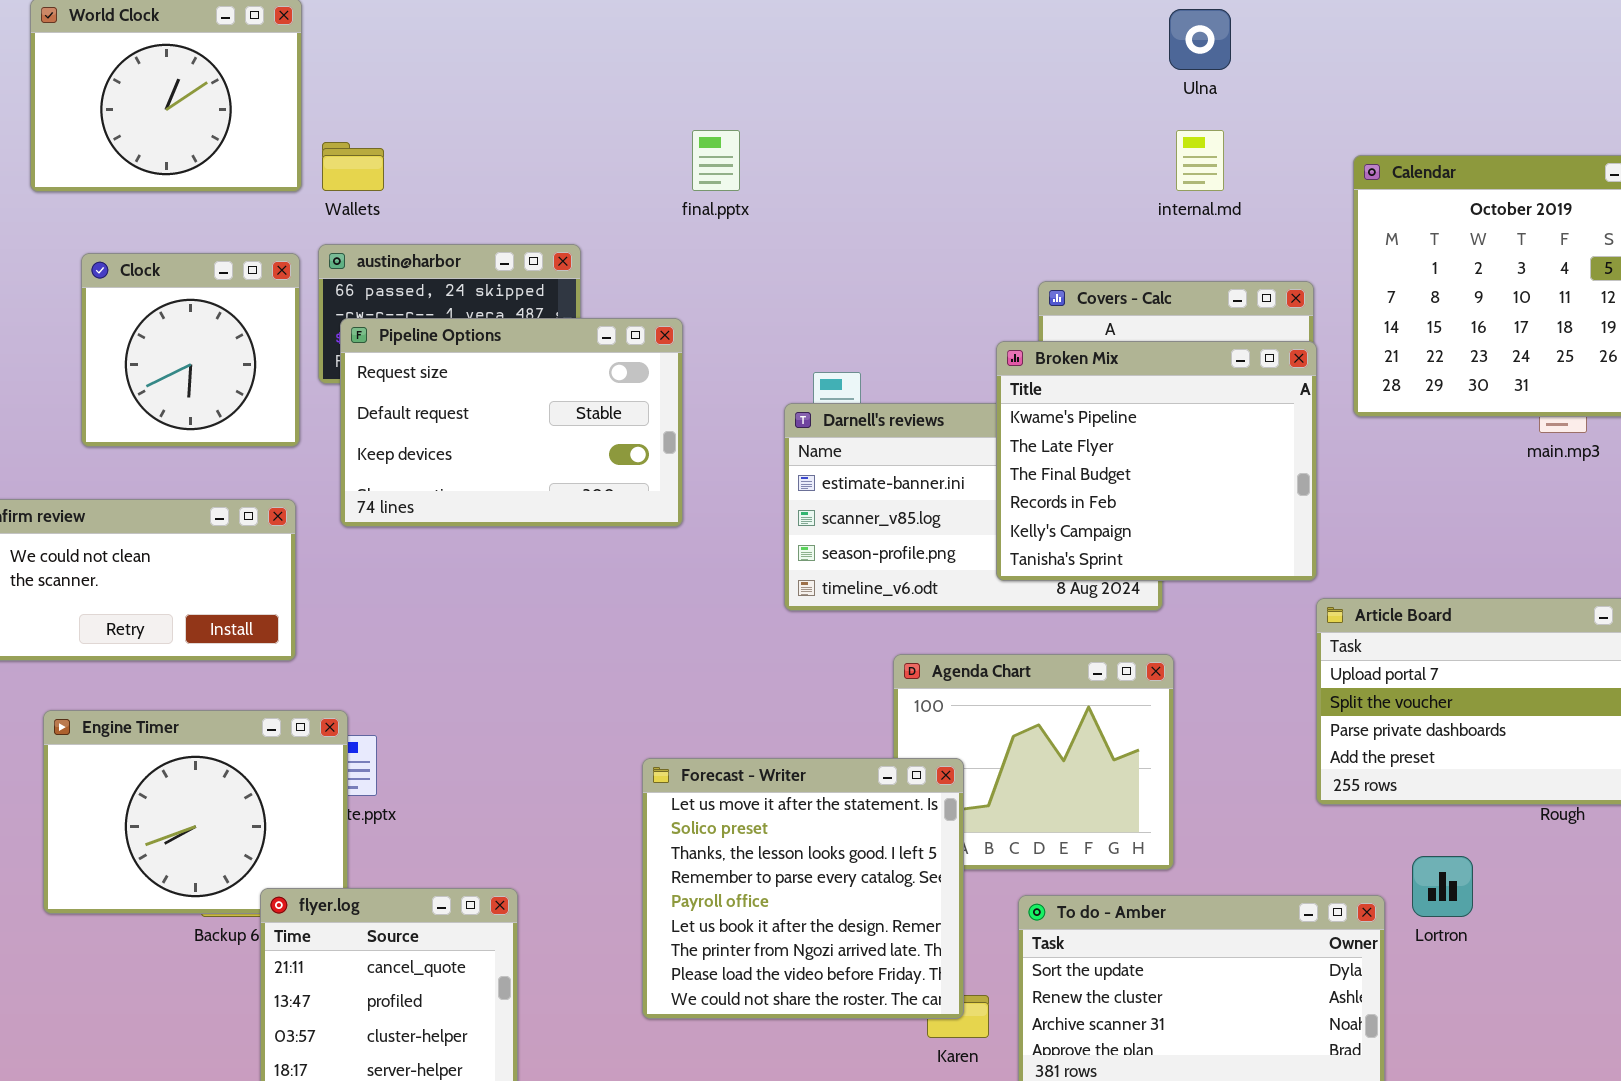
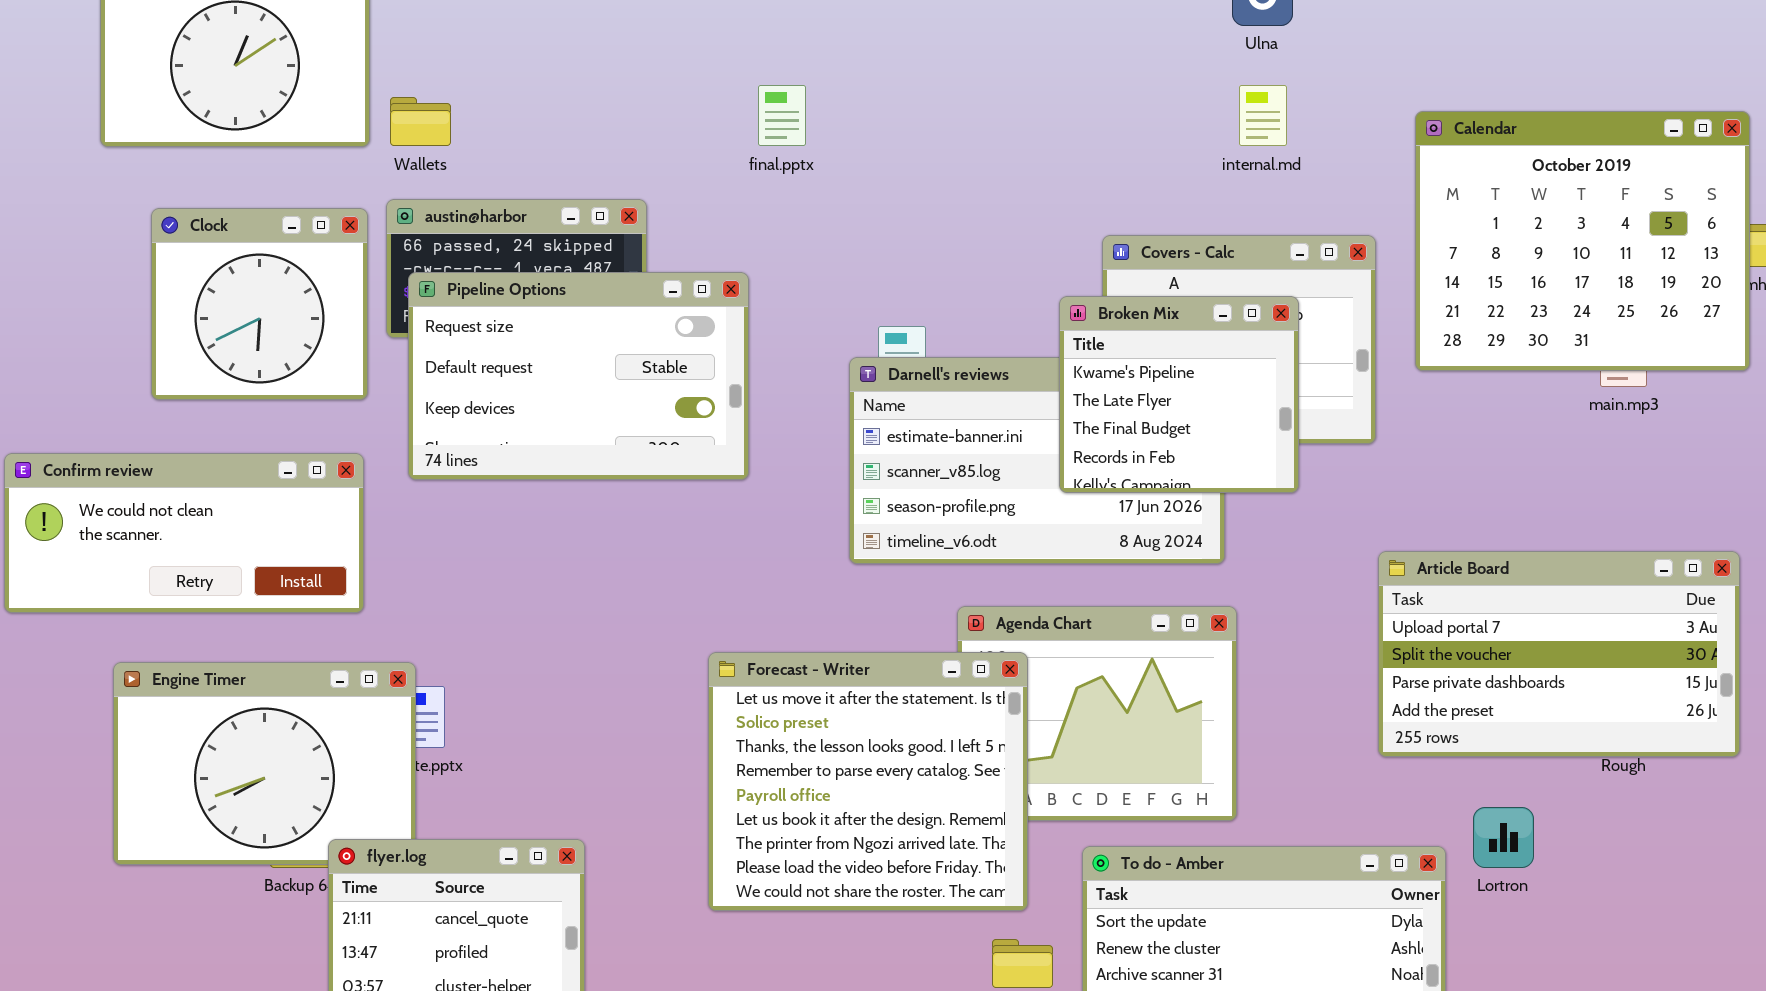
Broken Mix: [996,341,1317,581] -> [1059,296,1299,493], resized
Forecast - Writer: [642,758,964,1019] -> [708,652,1028,911], moved

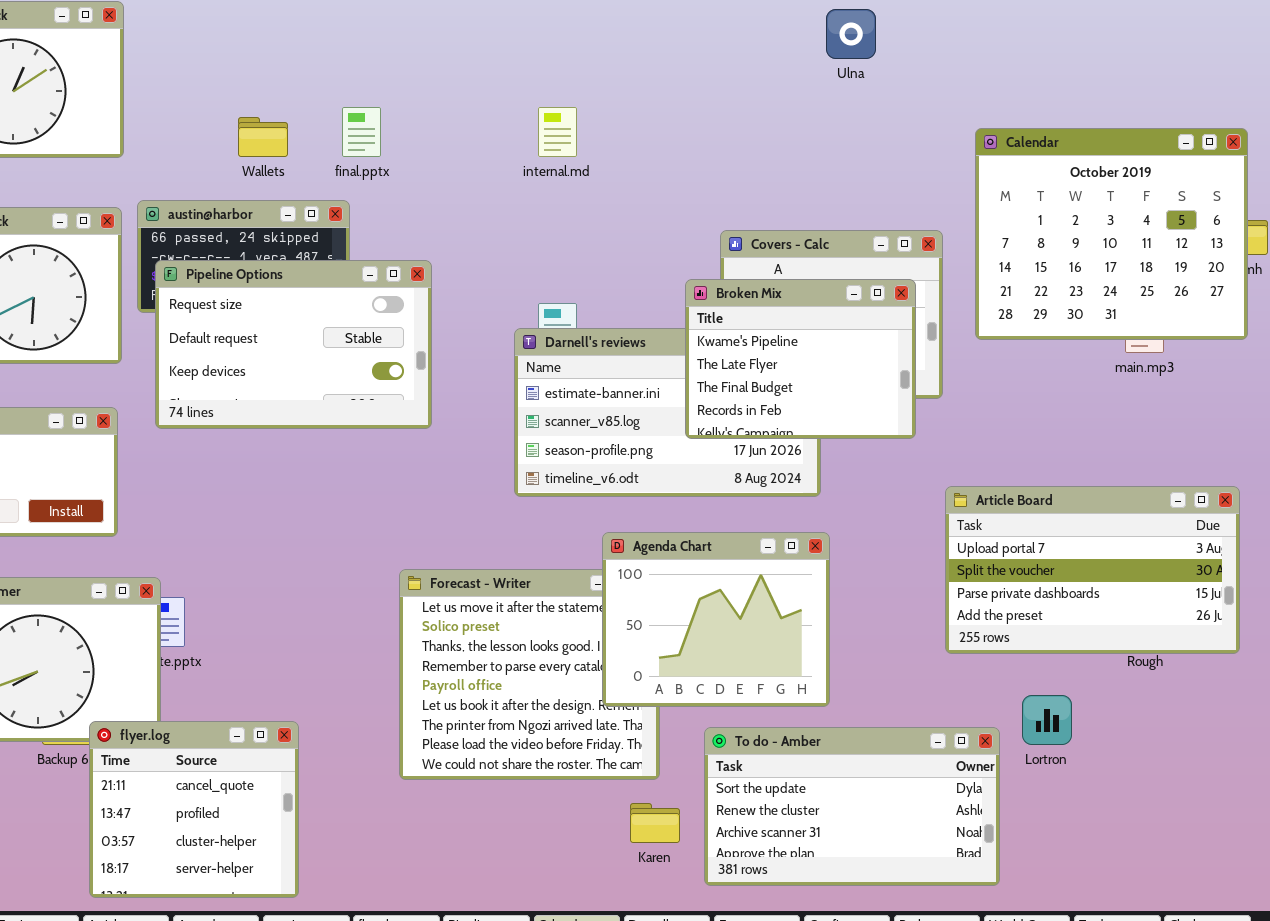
final.pptx: [758,85,806,146] -> [342,107,381,157], moved
internal.md: [1239,85,1287,146] -> [538,107,577,157], moved
Wallets: [390,97,451,146] -> [238,117,288,157], moved
Broken Mix: [1059,296,1299,493] -> [685,279,916,439], resized
Agenda Chart: [957,606,1237,821] -> [602,532,830,707], raised

